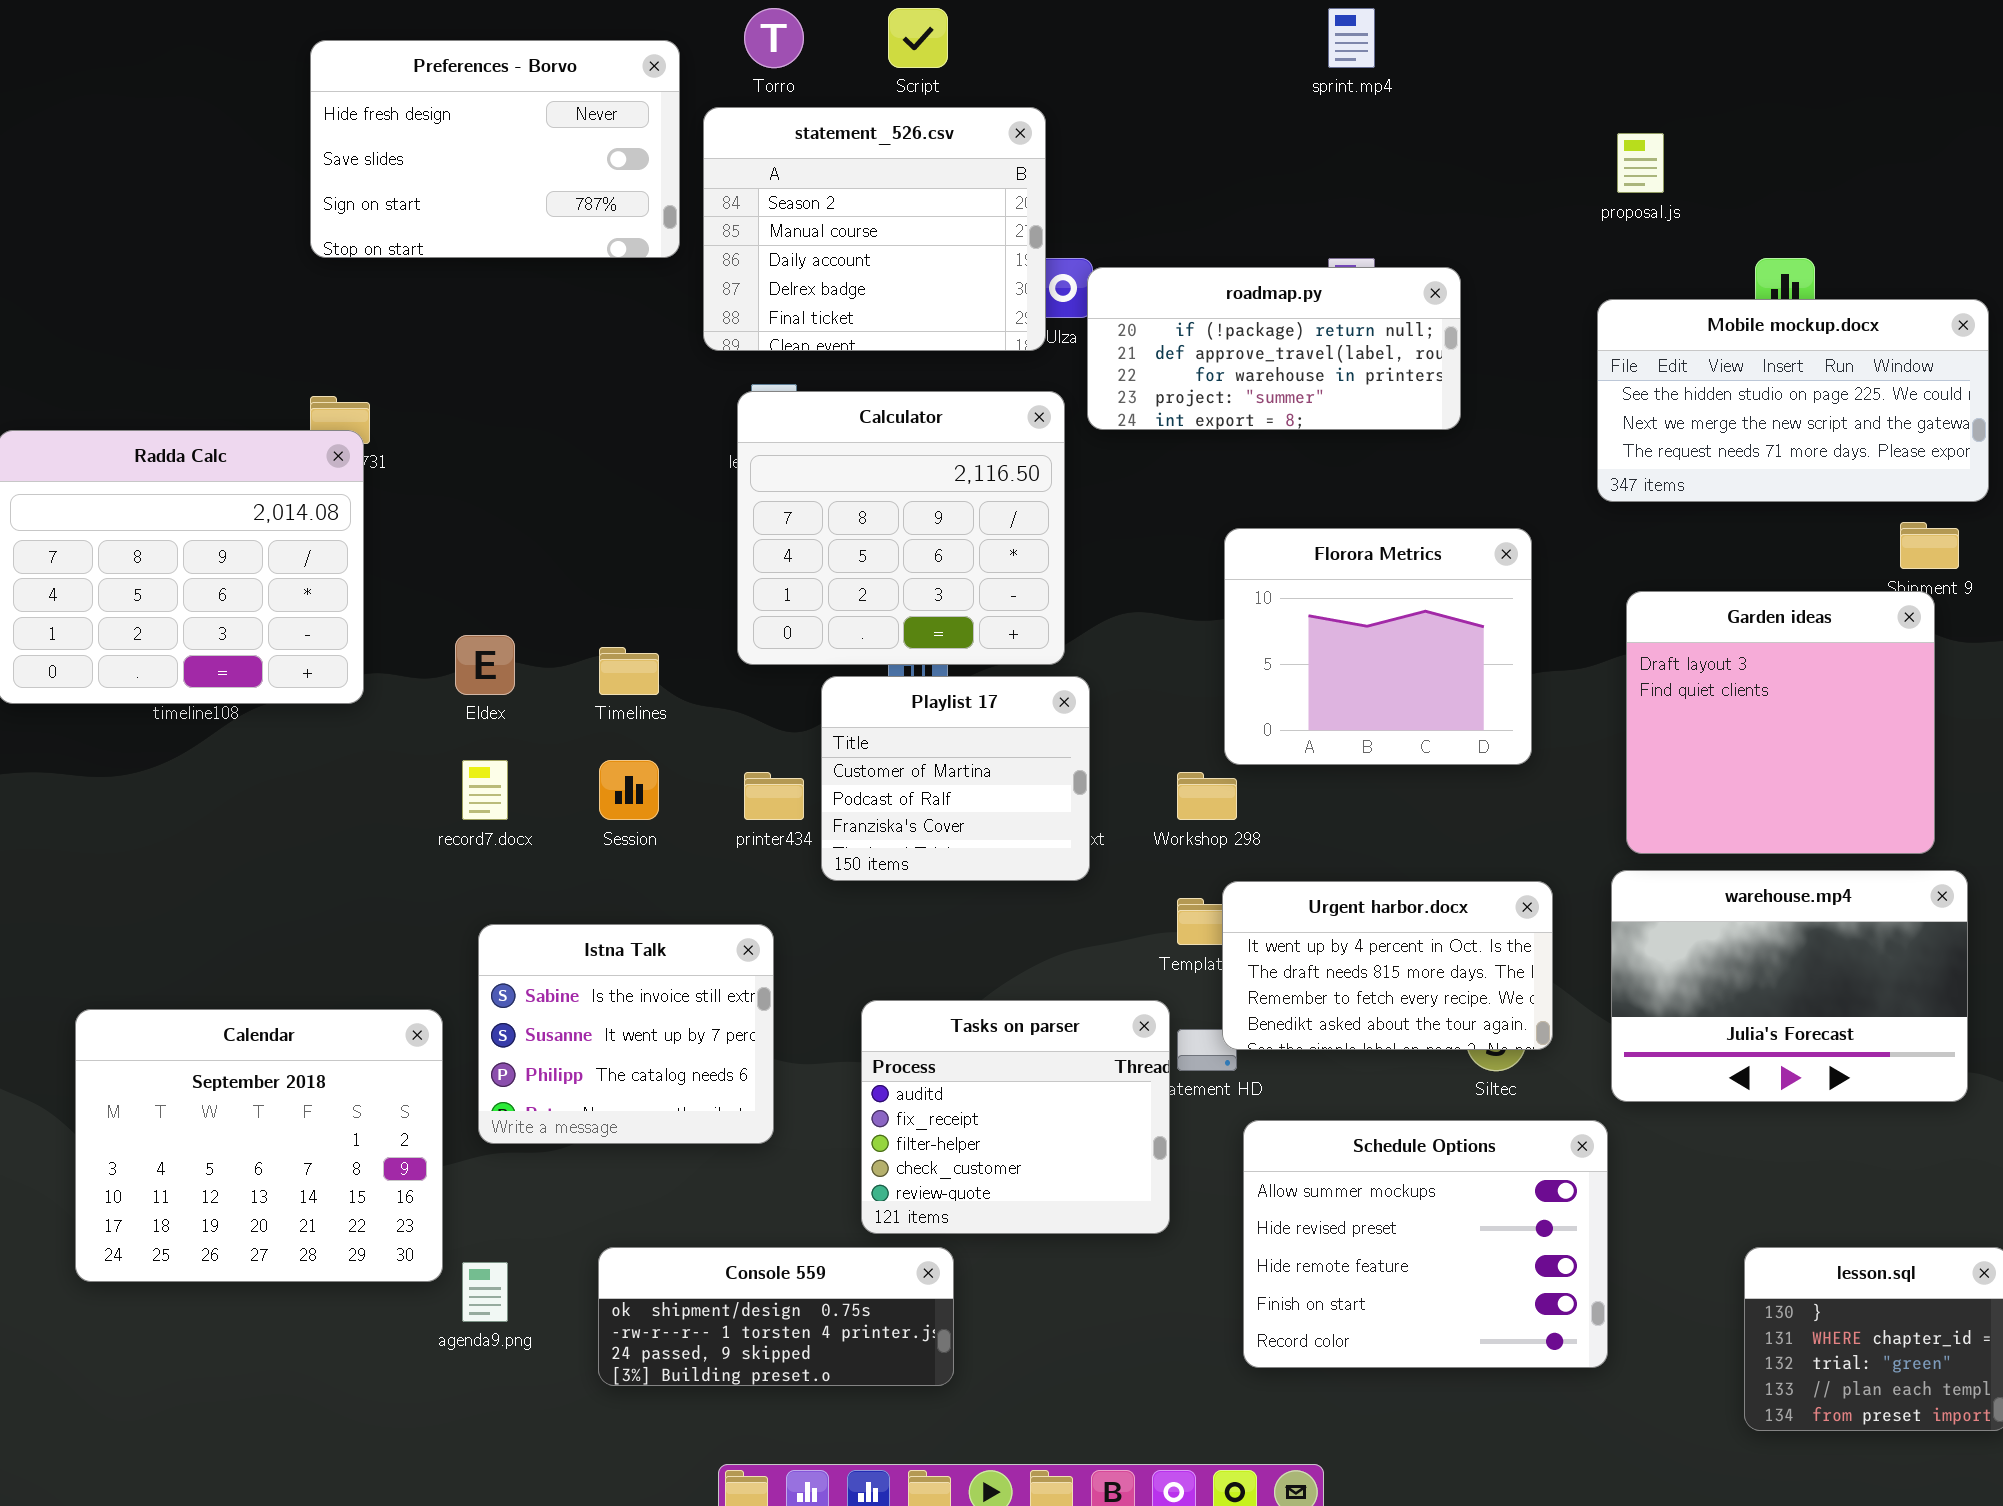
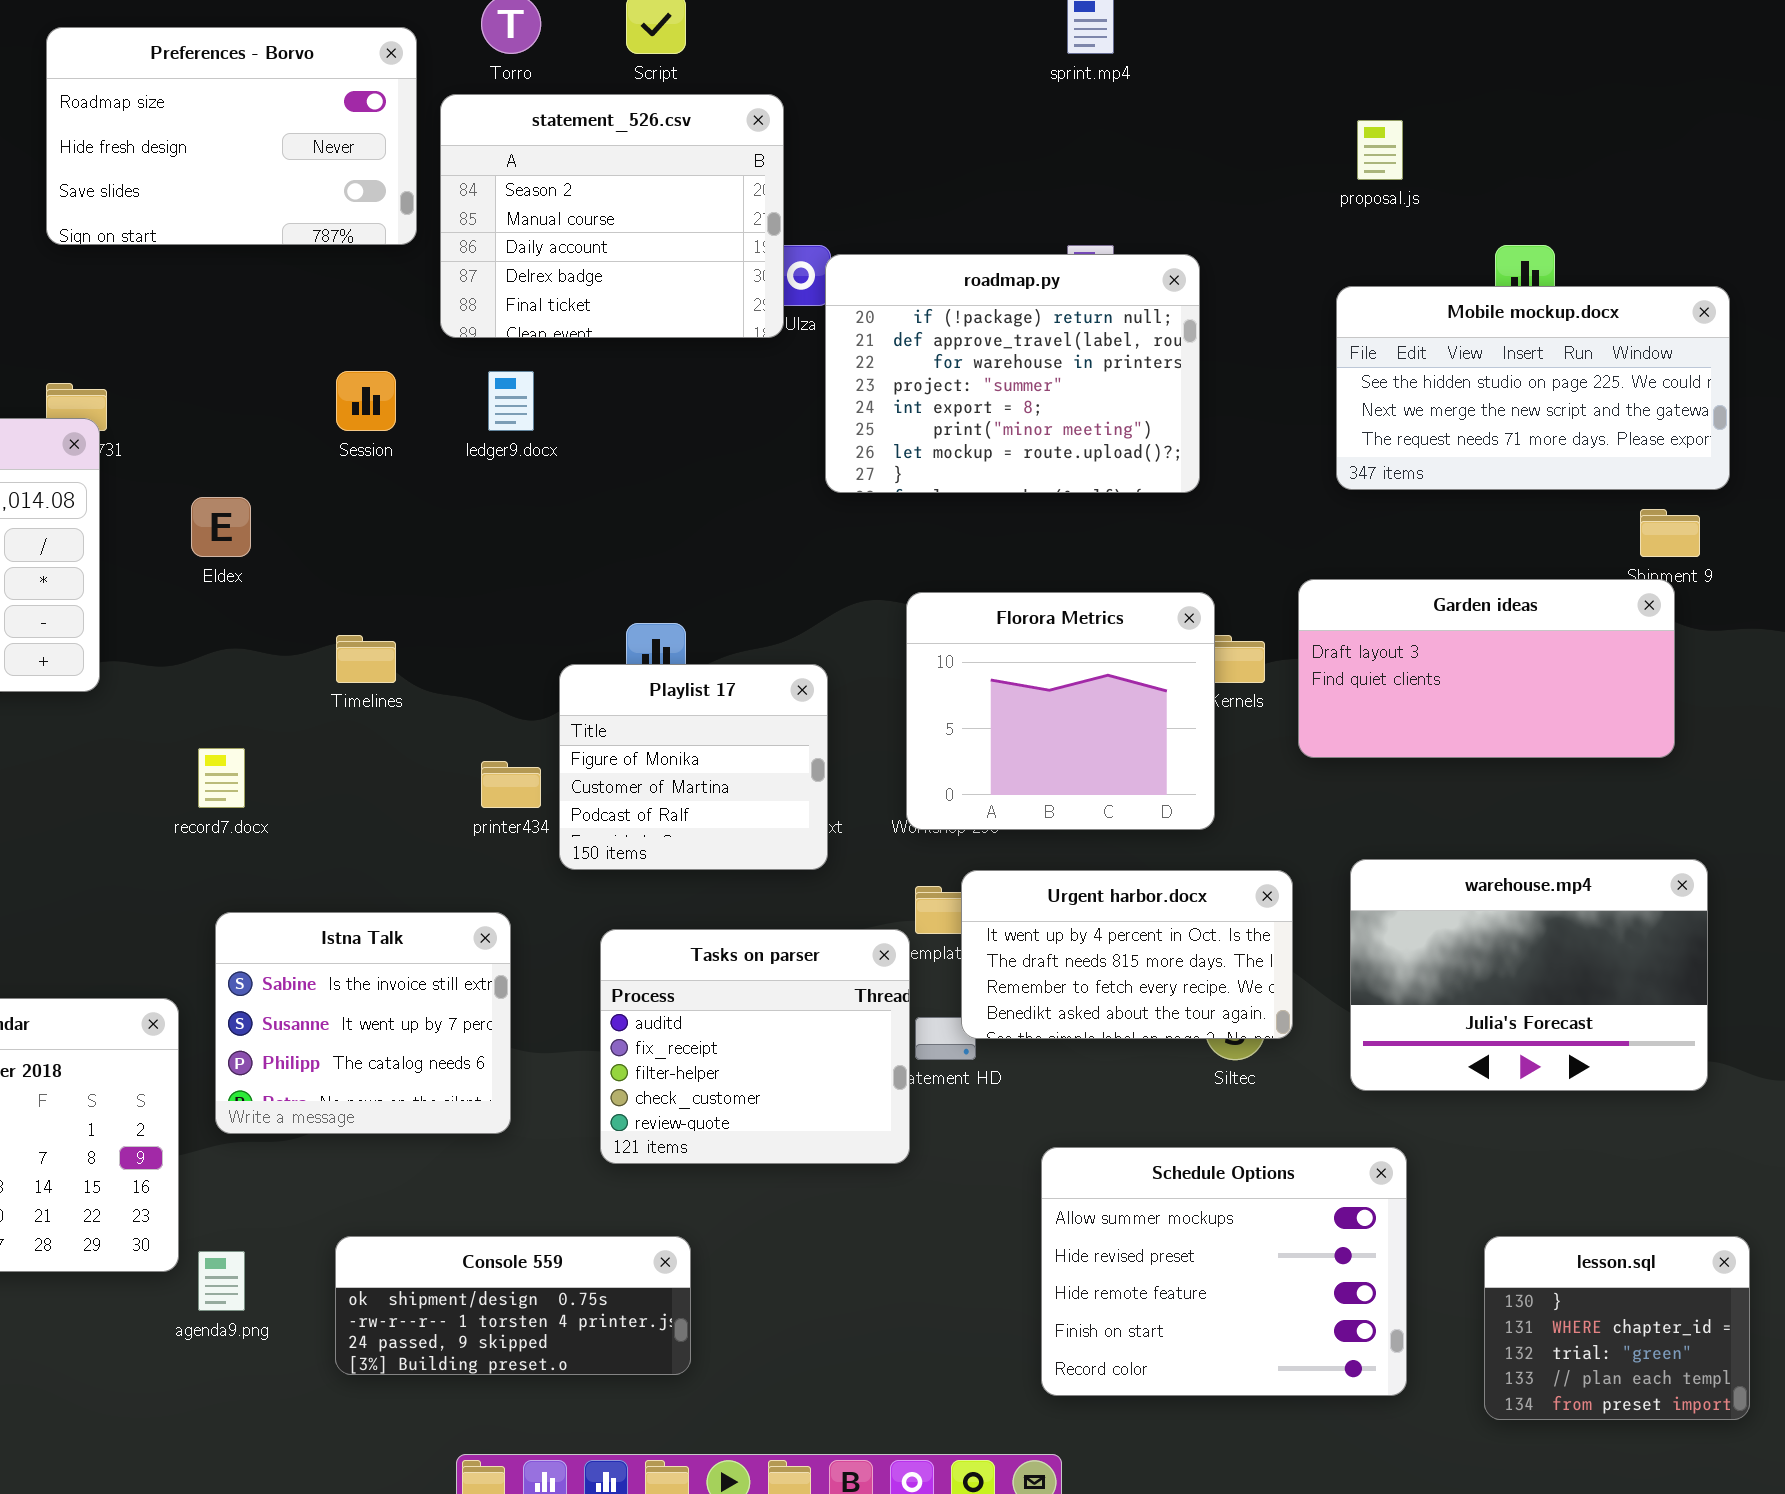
Preferences - Borvo: [310,40,680,258] -> [46,27,417,245], scrolled up 1 row
roadmap.py: [1087,267,1461,430] -> [825,254,1200,493], resized
Calculator: [737,391,1065,665] -> none, closed
Florora Metrics: [1224,528,1532,765] -> [906,592,1215,830], moved
Garden ideas: [1626,591,1935,854] -> [1298,579,1675,758], resized
Eldex: [455,635,515,695] -> [191,497,251,557], moved
Playlist 17: [821,676,1090,881] -> [559,664,828,870], scrolled up 1 row
Session: [599,760,659,820] -> [336,371,396,431], moved
Tasks on parser: [861,1000,1170,1234] -> [600,929,910,1164], moved
Schedule Options: [1243,1120,1608,1368] -> [1041,1147,1407,1396], moved

